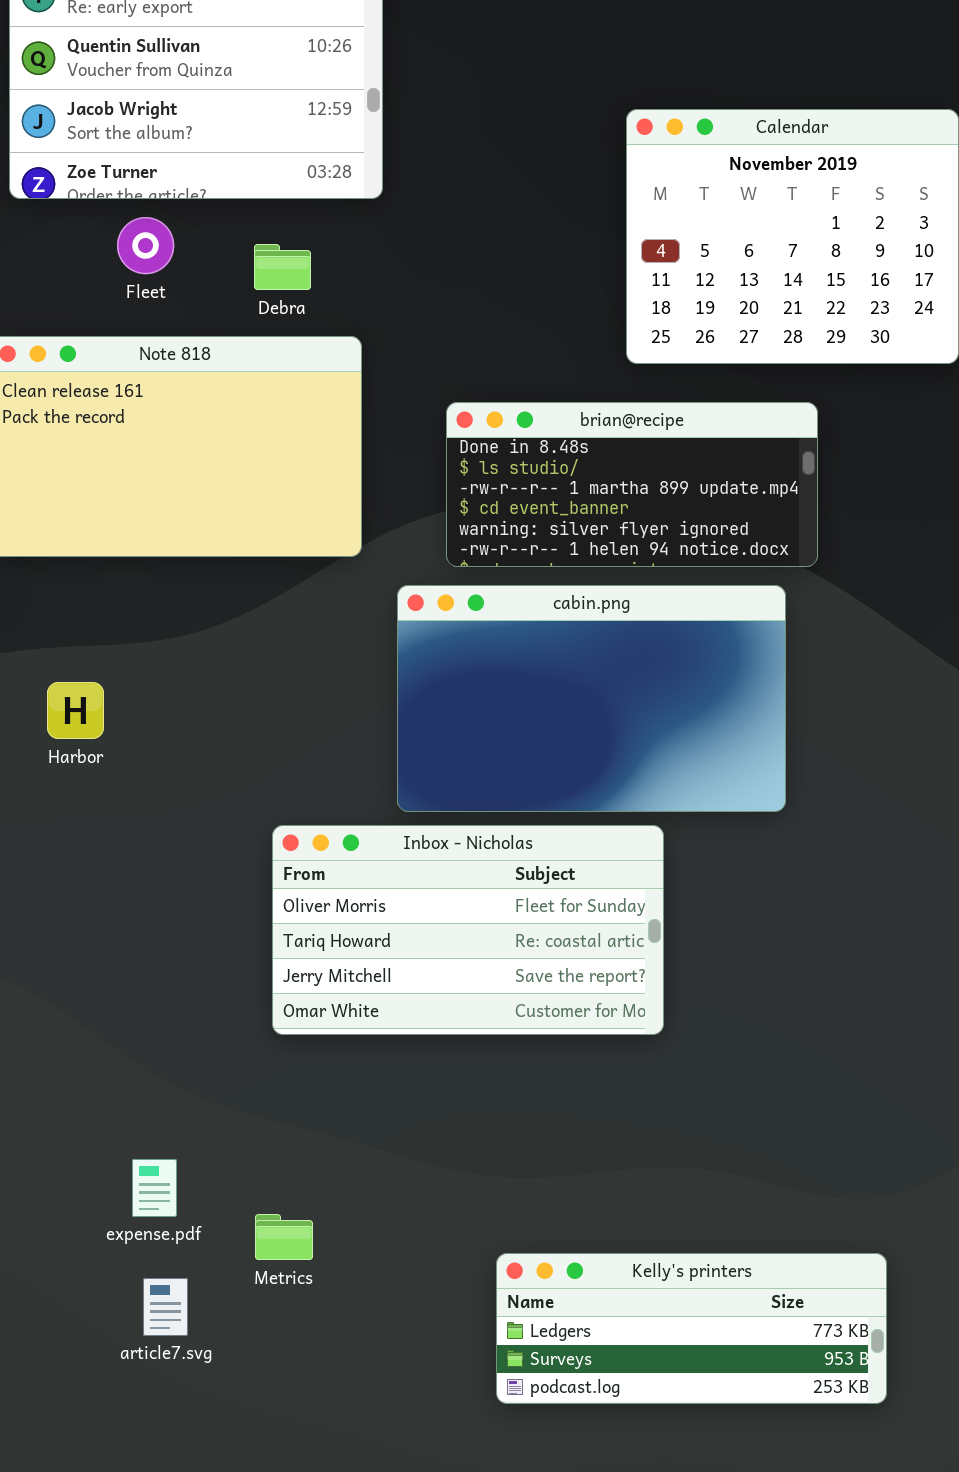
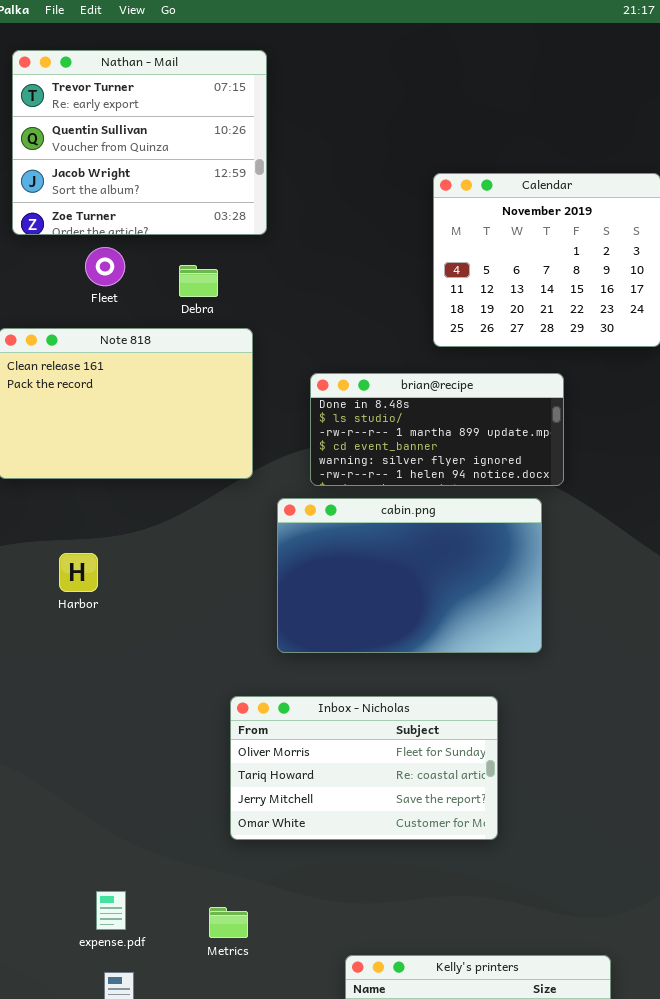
Harbor: [47,682,104,739] -> [59,553,98,592], moved
Inbox - Nicholas: [272,825,664,1035] -> [230,696,498,840], moved
Metrics: [255,1214,313,1260] -> [209,907,248,938], moved

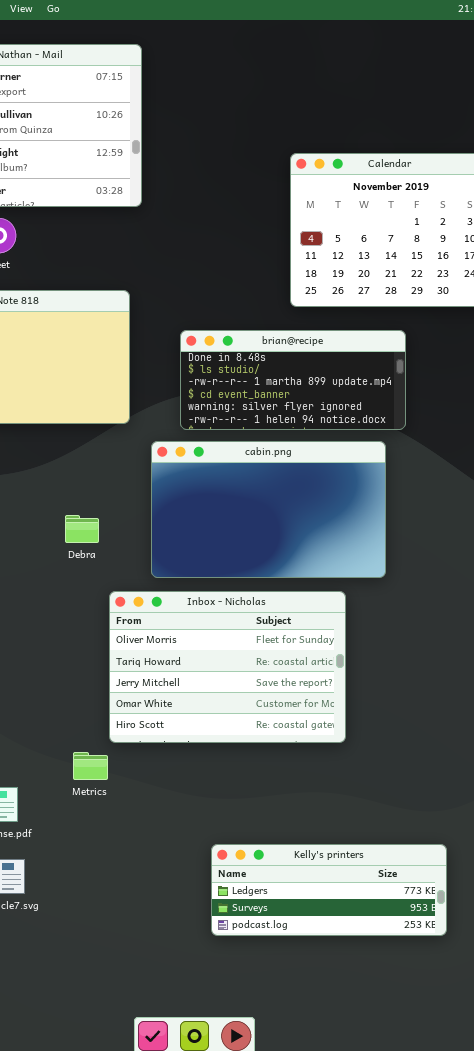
Debra: [179,265,218,297] -> [65,515,99,543], moved
Inbox - Nicholas: [230,696,498,840] -> [109,591,346,743], resized
Metrics: [209,907,248,938] -> [73,752,108,780], moved

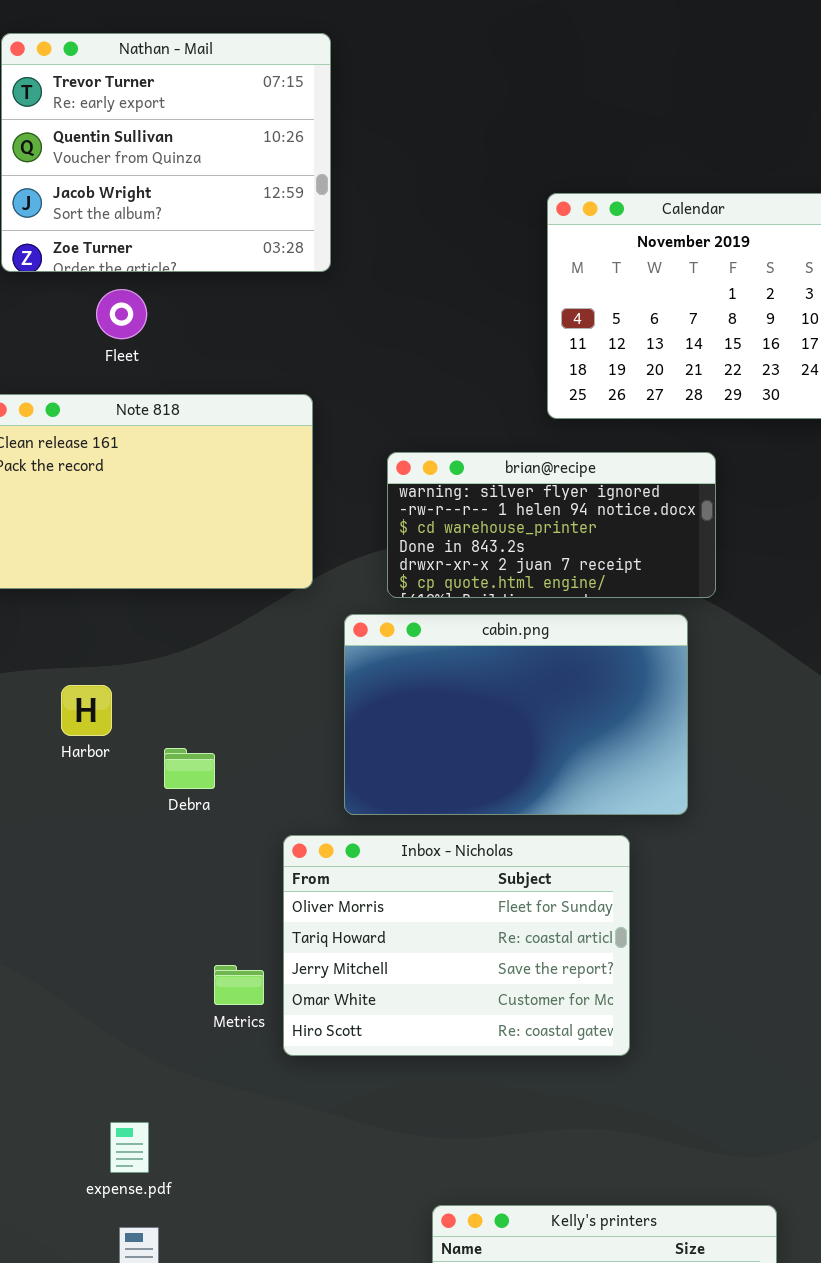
brian@recipe: [180,330,406,430] -> [387,452,716,598], scrolled down 4 rows
Debra: [65,515,99,543] -> [164,748,215,789], moved
Metrics: [73,752,108,780] -> [214,965,264,1005], moved

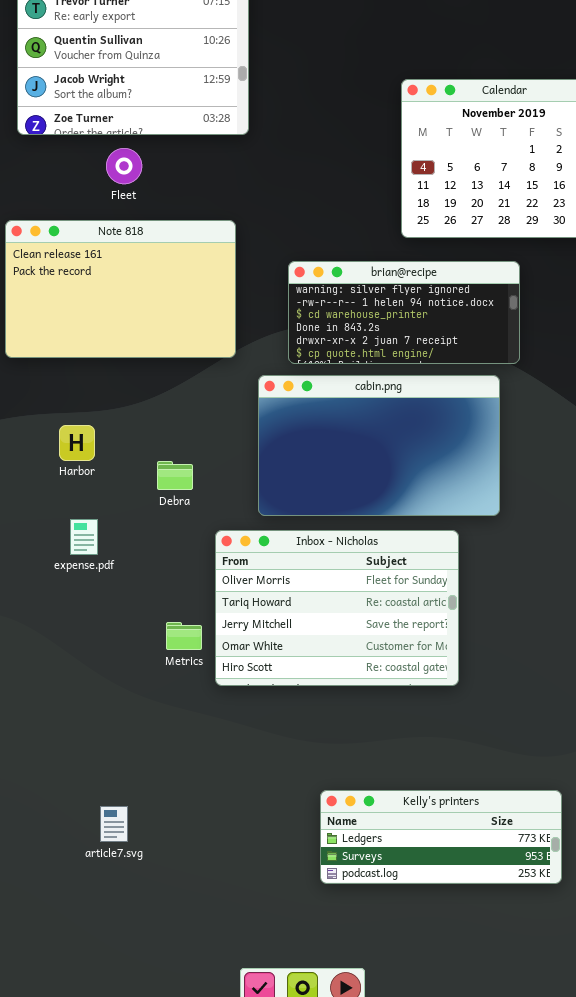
Fleet: [96,289,147,339] -> [106,148,142,184], moved
Debra: [164,748,215,789] -> [157,461,193,490], moved
expense.pdf: [110,1122,149,1173] -> [70,519,98,555], moved

